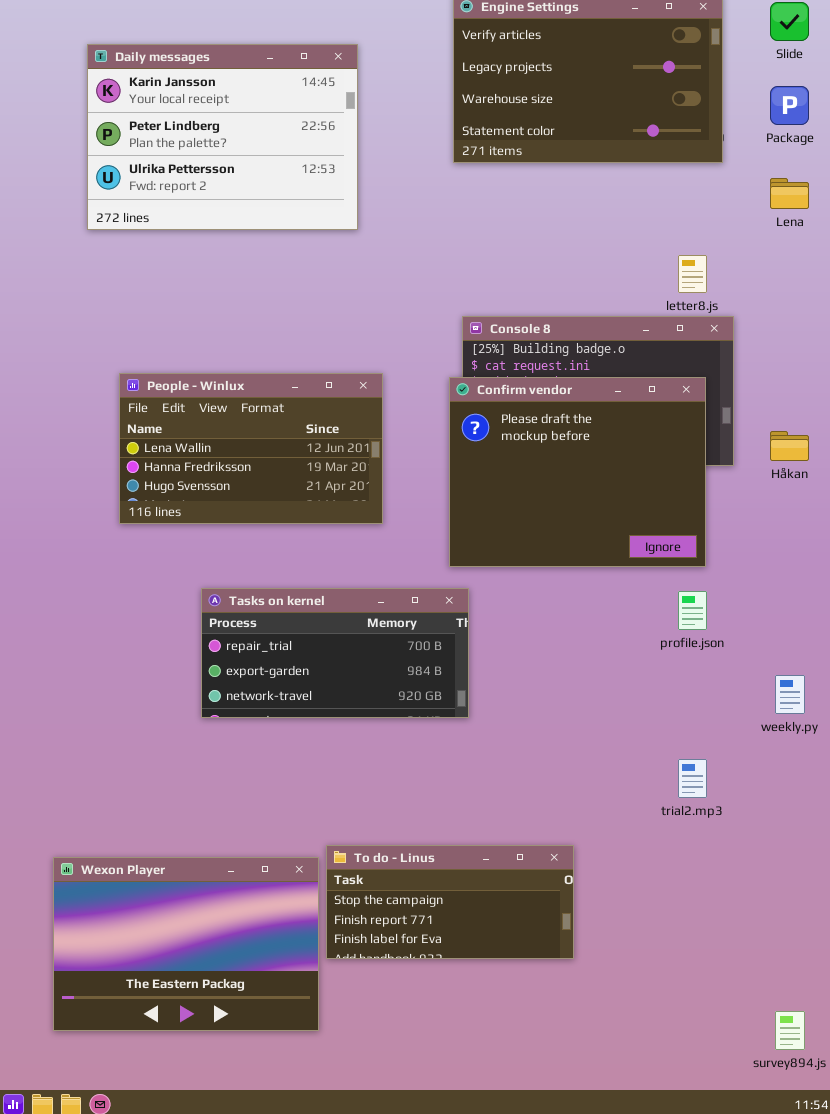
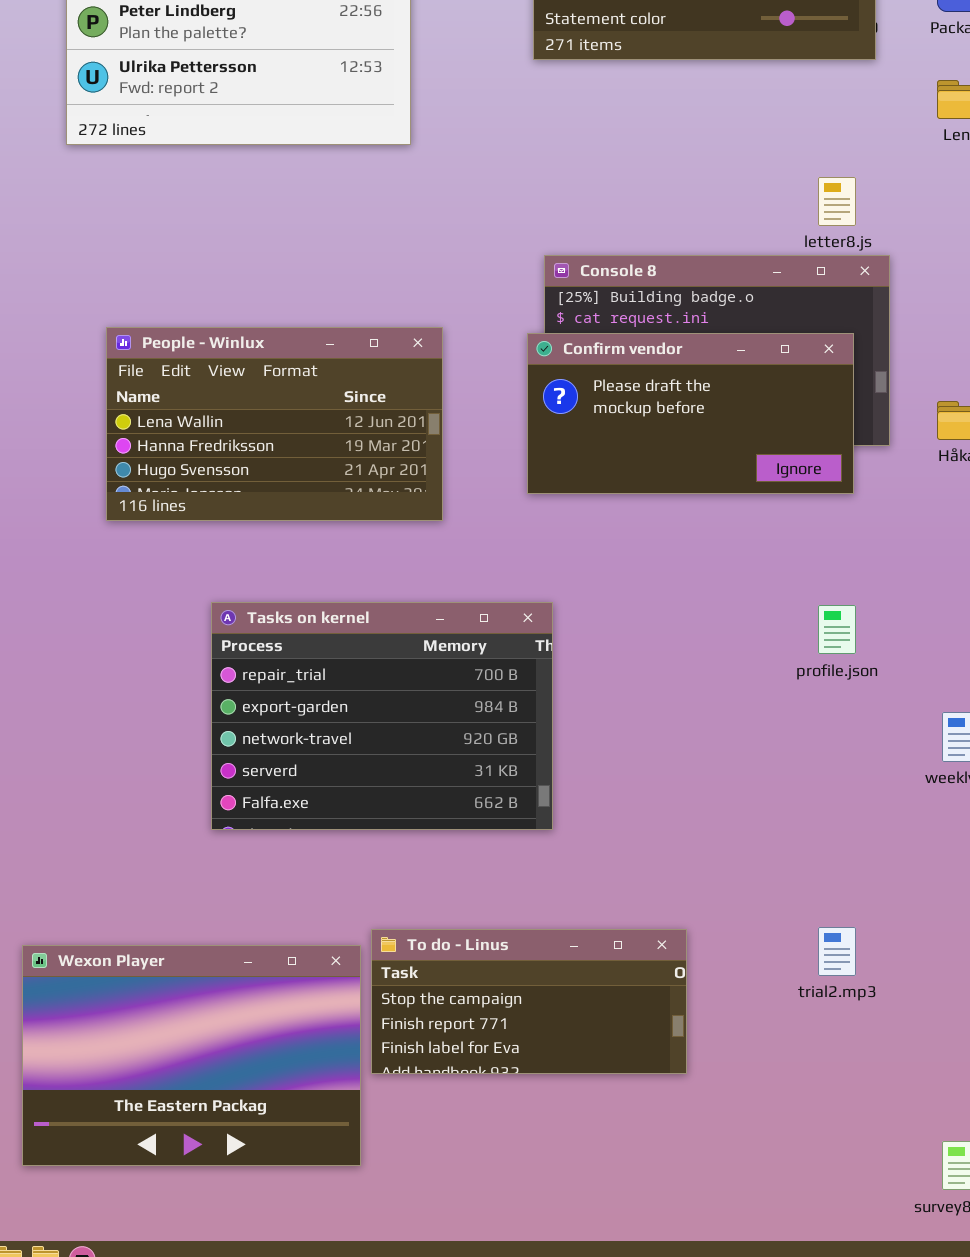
Confirm vendor: [449,377,706,567] -> [527,333,854,494], resized
Tasks on kernel: [201,588,469,718] -> [211,602,553,830], resized
trial2.mp3: [678,759,707,798] -> [818,927,856,976], moved

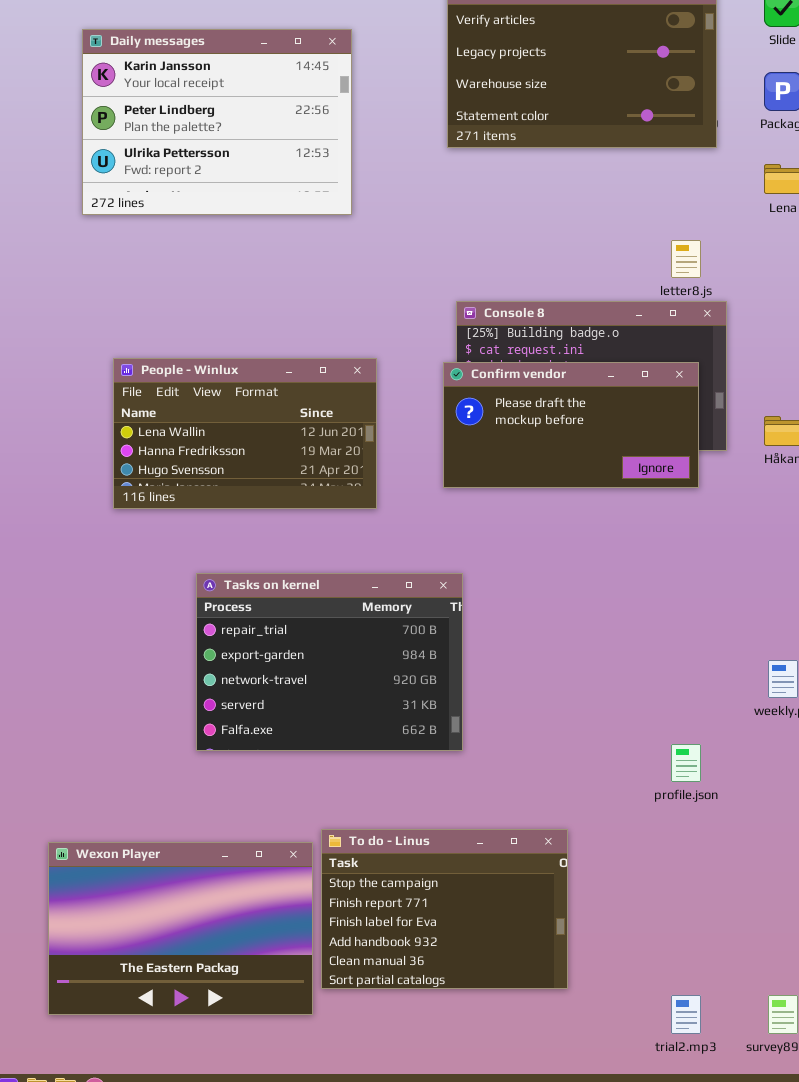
profile.json: [818,605,856,654] -> [671,744,701,782], moved
trial2.mp3: [818,927,856,976] -> [671,995,701,1034], moved
To do - Linus: [371,929,687,1074] -> [321,829,568,989], resized

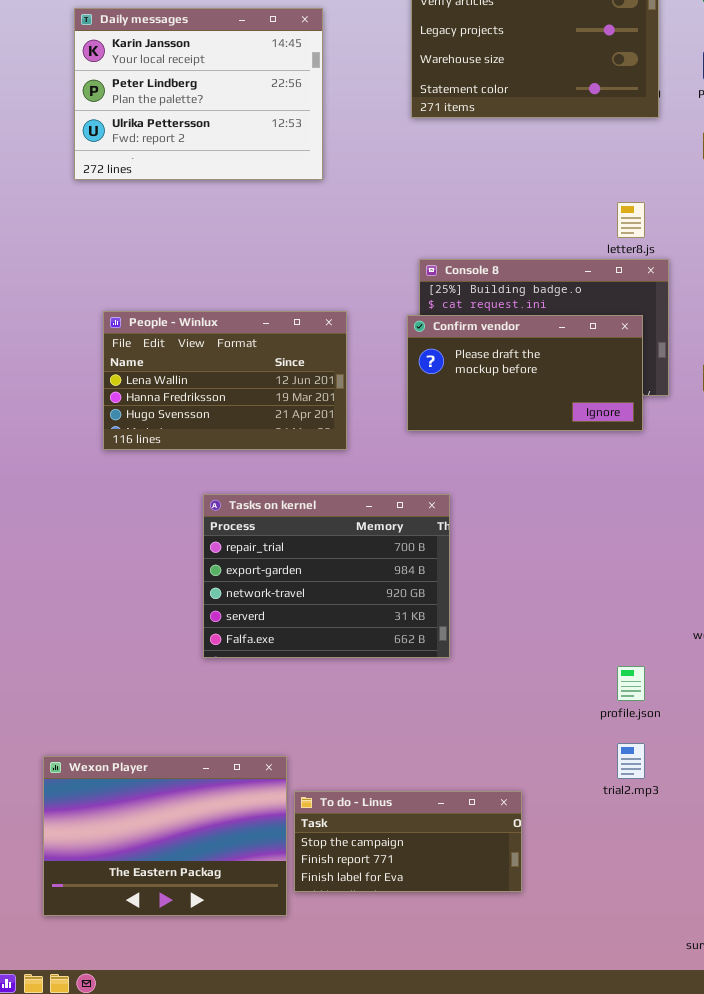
Tasks on kernel: [196,573,463,751] -> [203,494,450,658], moved
To do - Linus: [321,829,568,989] -> [294,791,522,892], resized
trial2.mp3: [671,995,701,1034] -> [617,743,645,779], moved

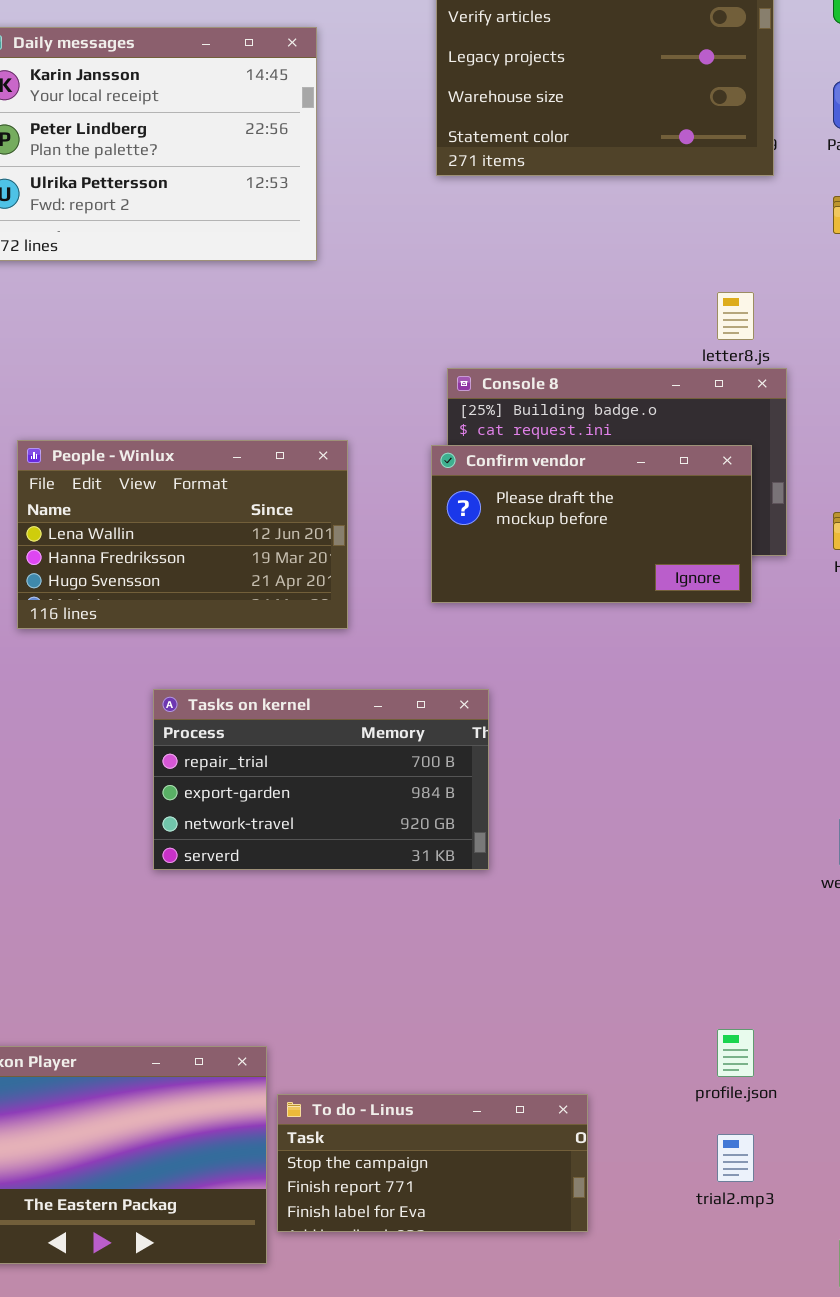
Tasks on kernel: [203,494,450,658] -> [153,689,489,870], resized
profile.json: [617,666,645,701] -> [717,1029,754,1077], moved
trial2.mp3: [617,743,645,779] -> [717,1134,754,1182], moved

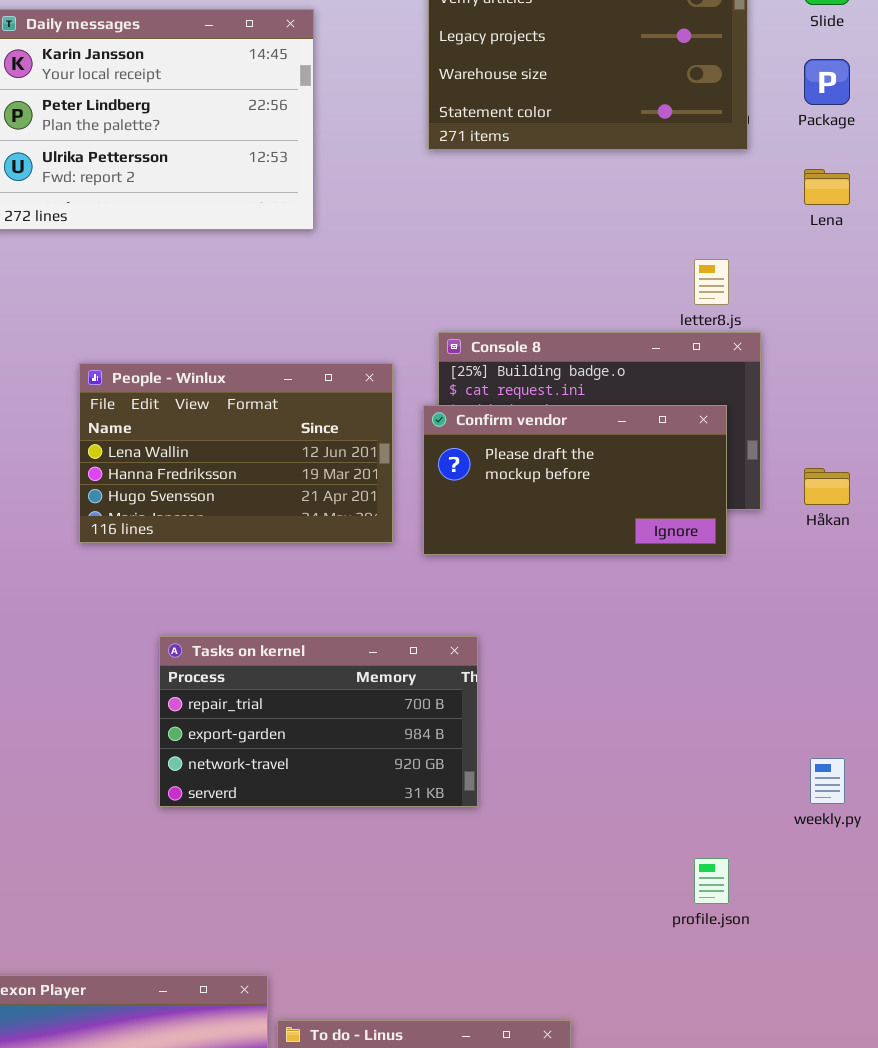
People - Winlux: [17,440,348,629] -> [79,363,393,543], moved
profile.json: [717,1029,754,1077] -> [694,858,729,904], moved

